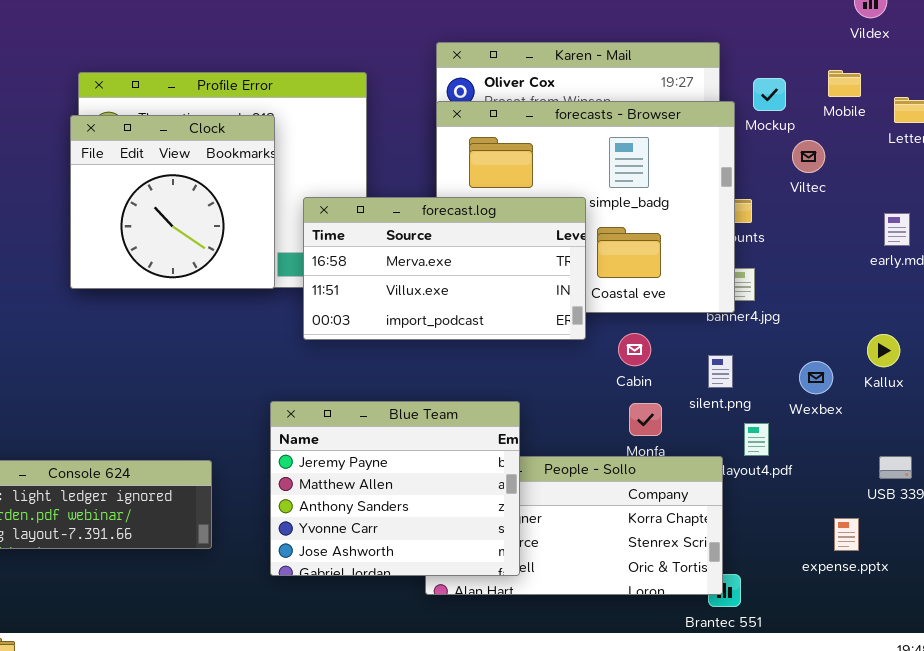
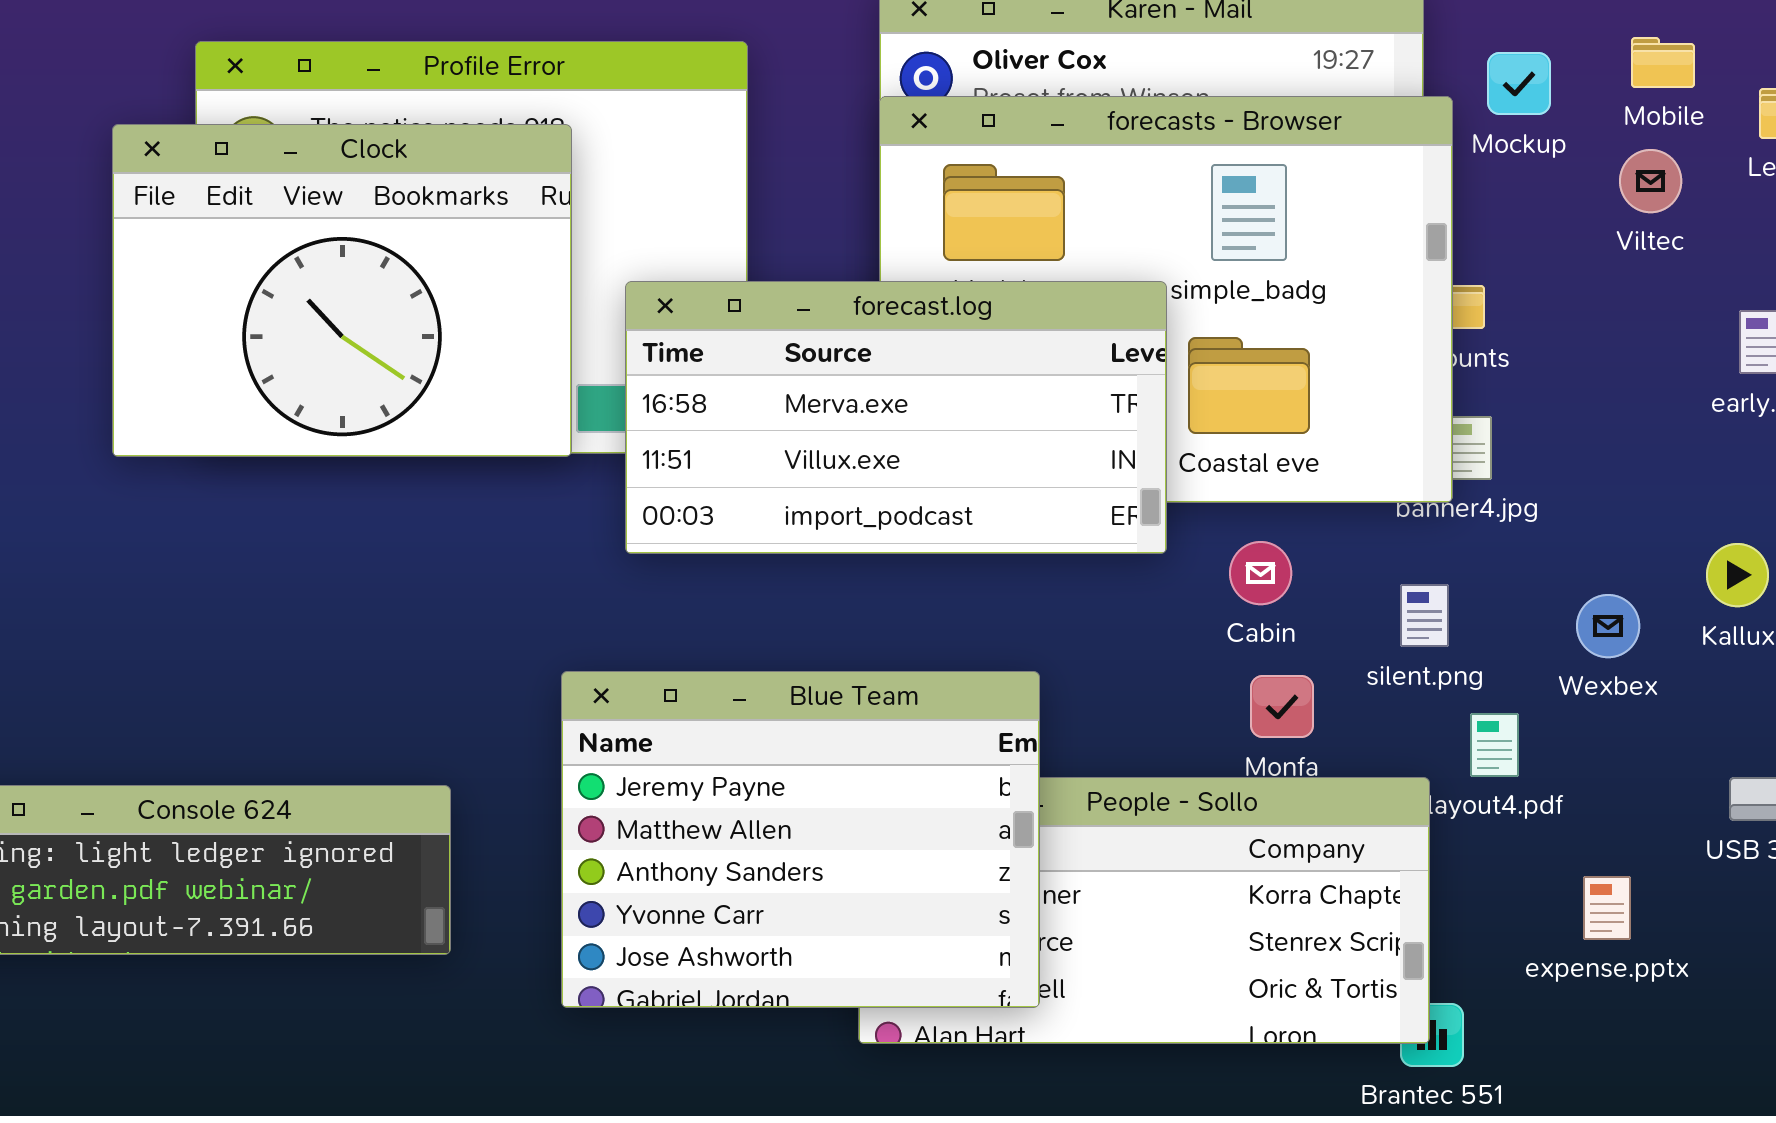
Clock: [70,115,275,289] -> [112,124,572,457], resized
Viltec: [792,140,825,173] -> [1619,149,1682,213], moved
expense.pptx: [834,518,859,551] -> [1583,876,1631,940], moved

